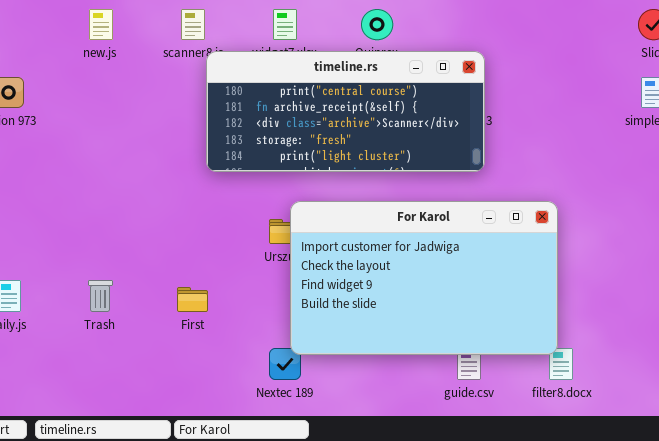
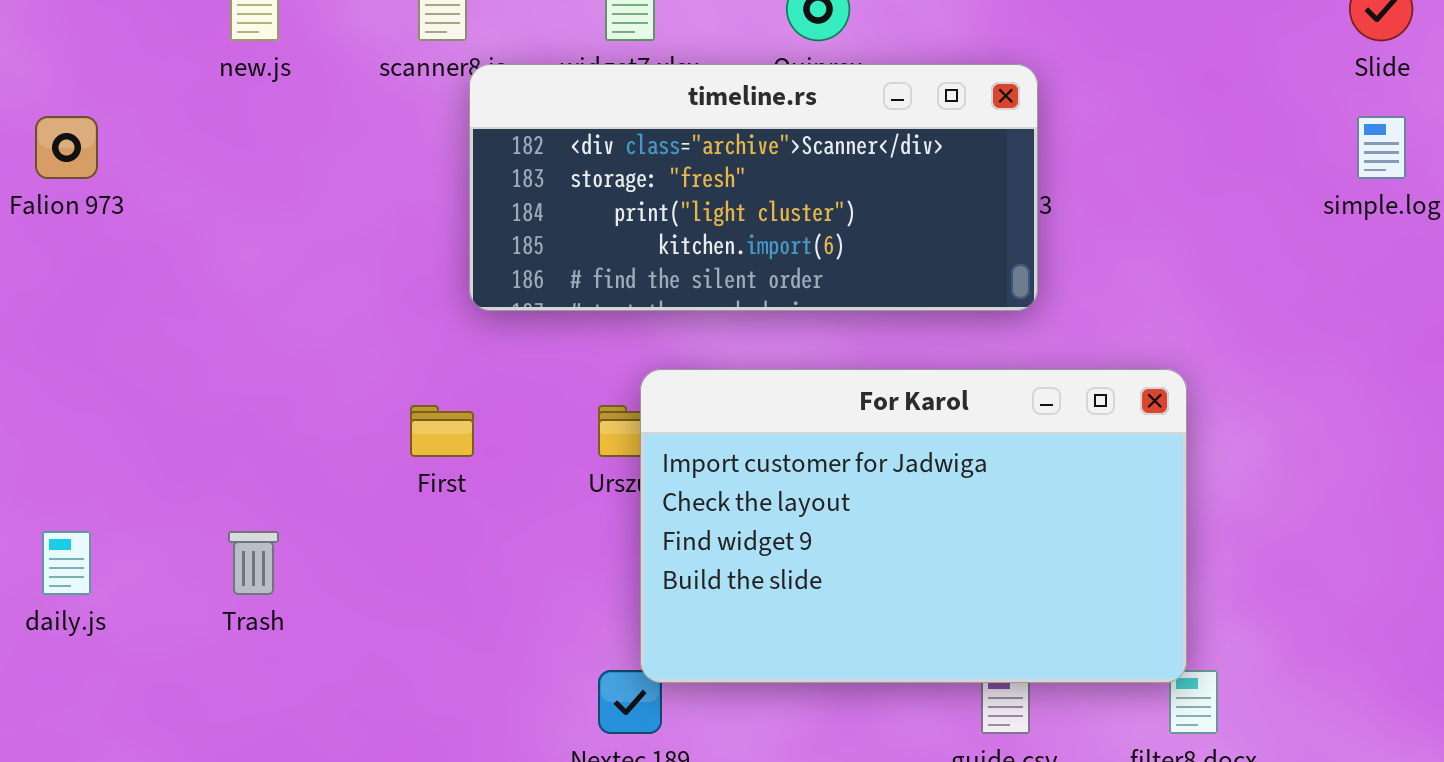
timeline.rs: [206,51,485,172] -> [469,64,1038,311], scrolled down 2 rows
First: [177,287,208,312] -> [410,405,474,457], moved

